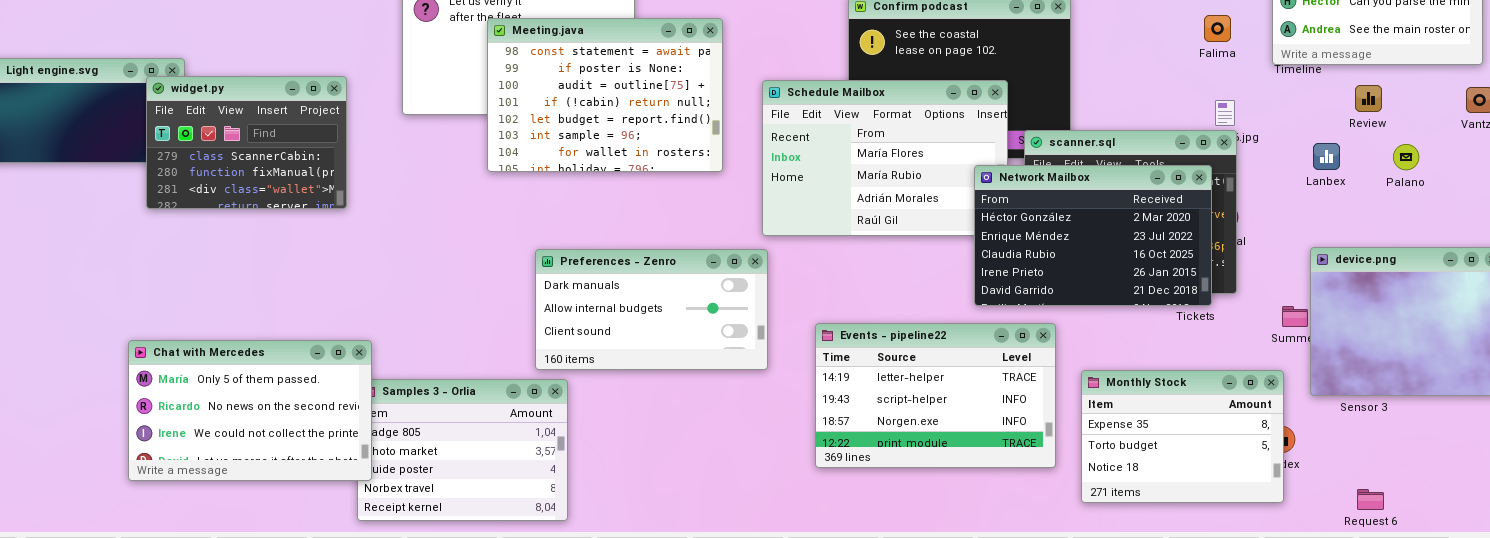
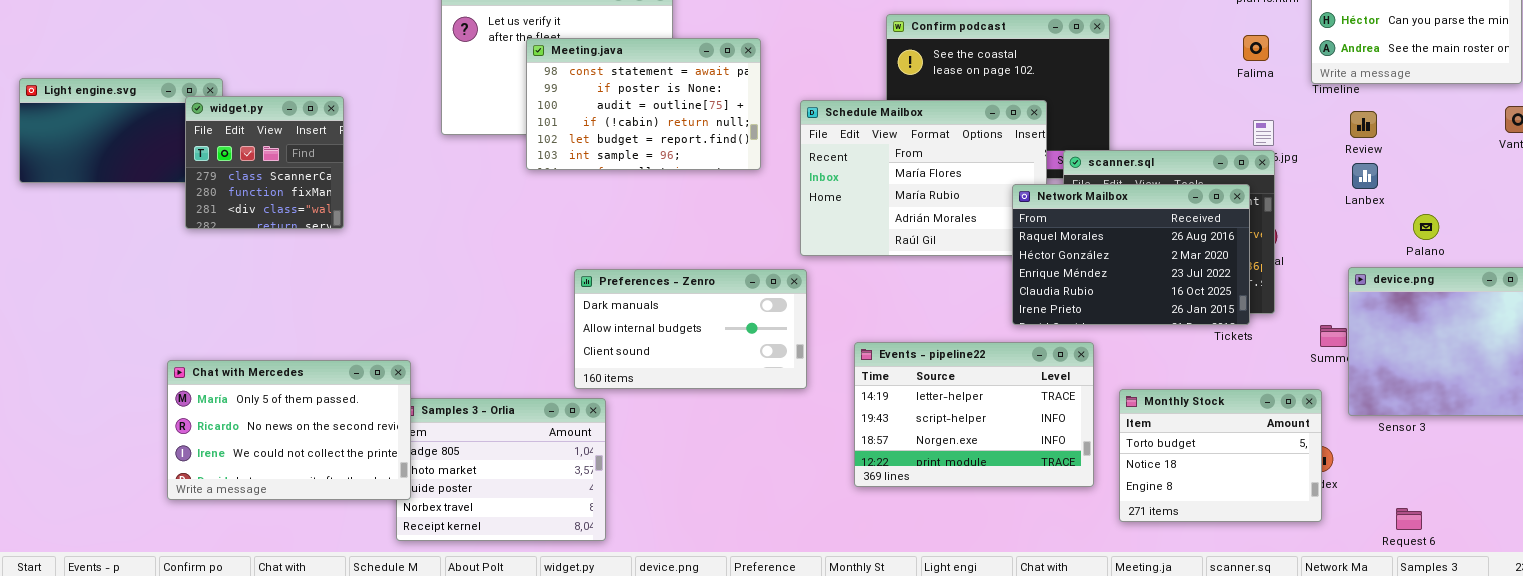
Meeting.java: [487,18,723,172] -> [526,38,761,170], resized
widget.py: [146,76,347,209] -> [185,96,344,229], resized
Review: [1355,85,1382,112] -> [1350,111,1377,138], moved
Palano: [1393,144,1419,170] -> [1413,214,1439,240], moved
Network Mailbox: [974,165,1212,306] -> [1012,184,1250,325], scrolled up 1 row
Monthly Stock: [1081,370,1284,503] -> [1119,389,1322,522], scrolled down 1 row

